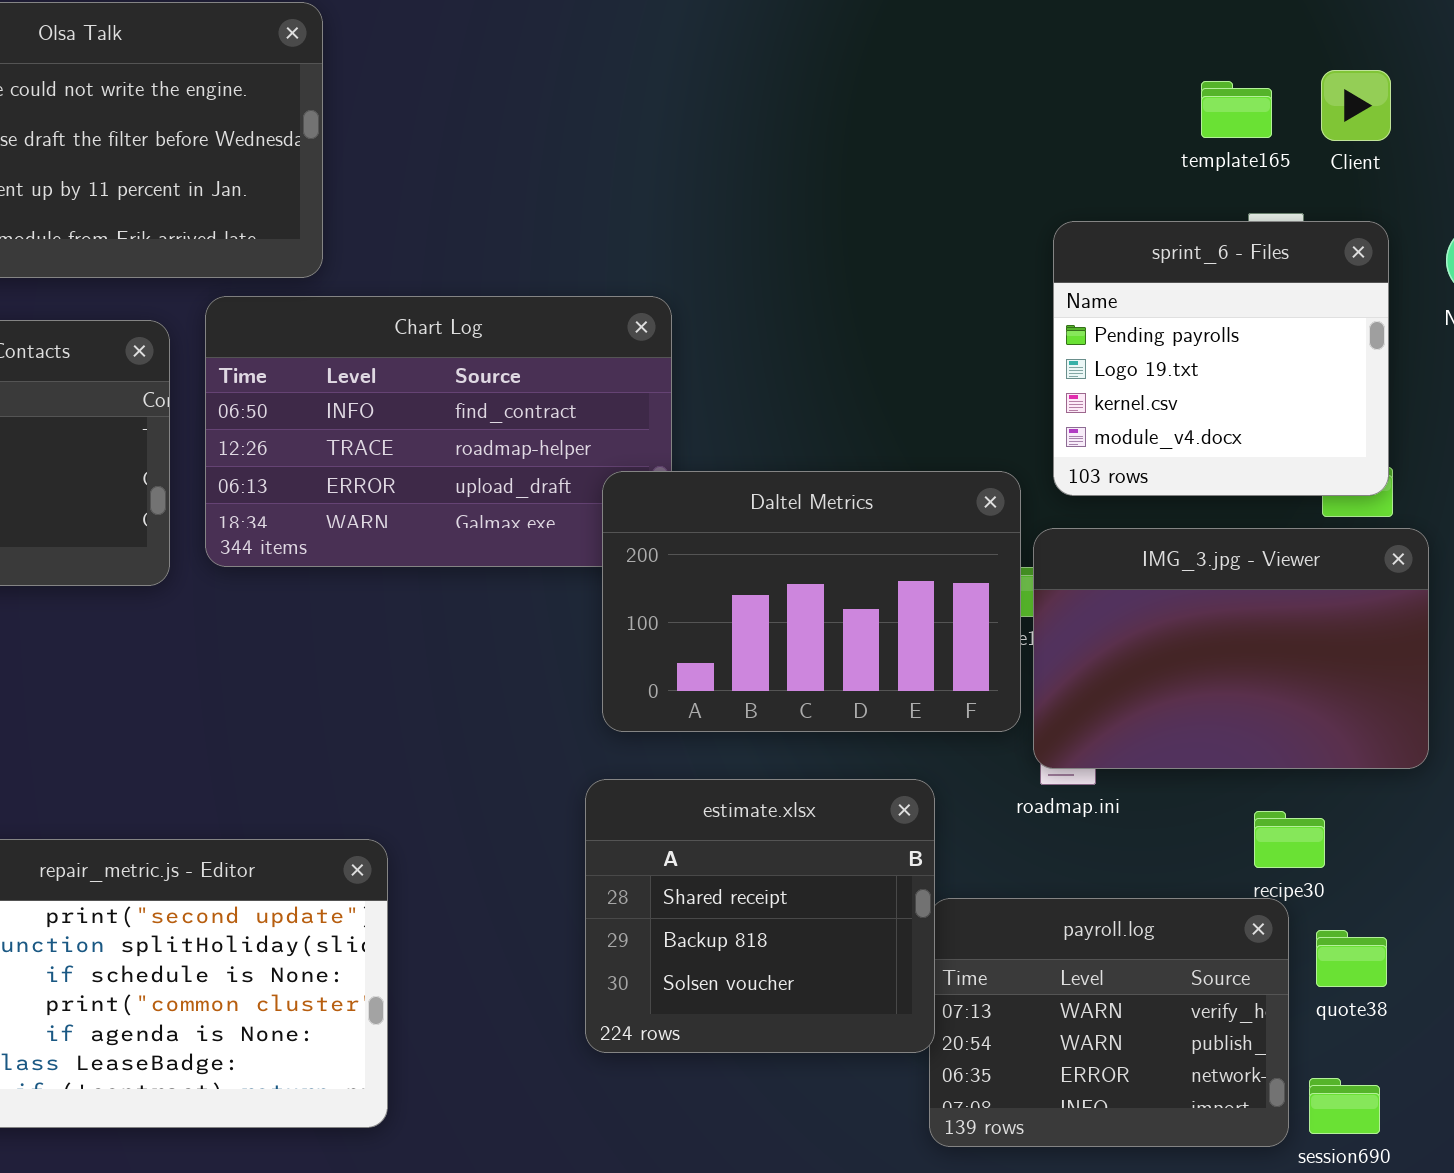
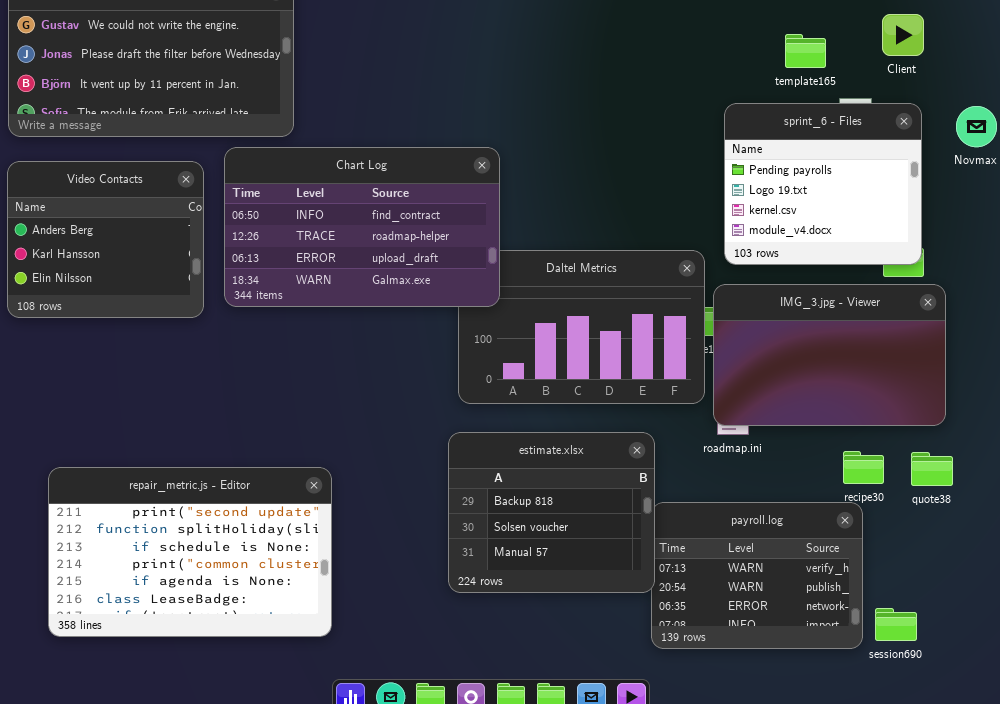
template165: [1201,81,1272,138] -> [785,34,826,68], moved
Chart Log: [205,296,672,567] -> [224,147,500,307], raised
estimate.xlsx: [585,779,935,1053] -> [448,432,655,593], scrolled down 1 row
quote38: [1316,930,1387,987] -> [911,452,953,486], moved

